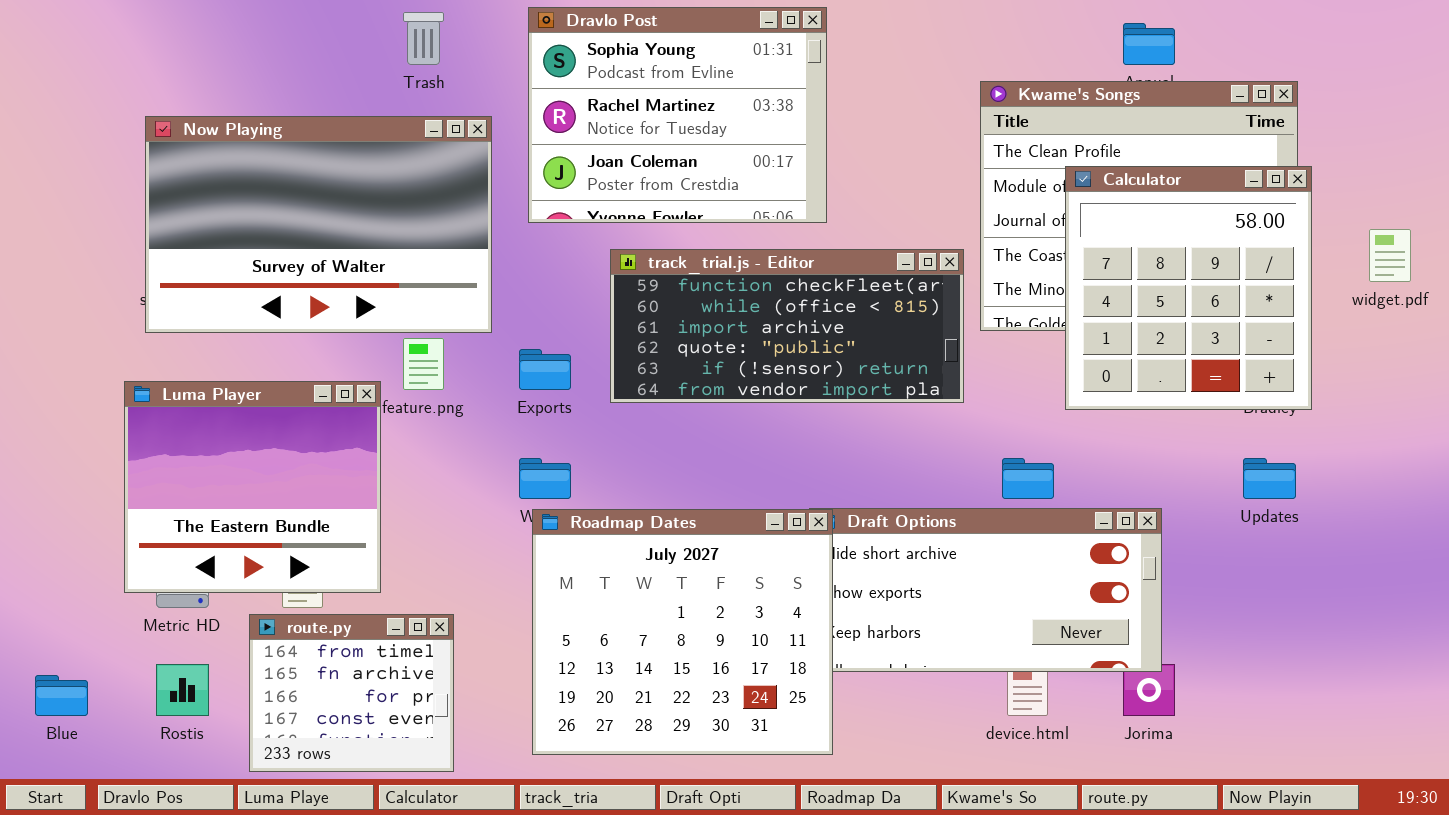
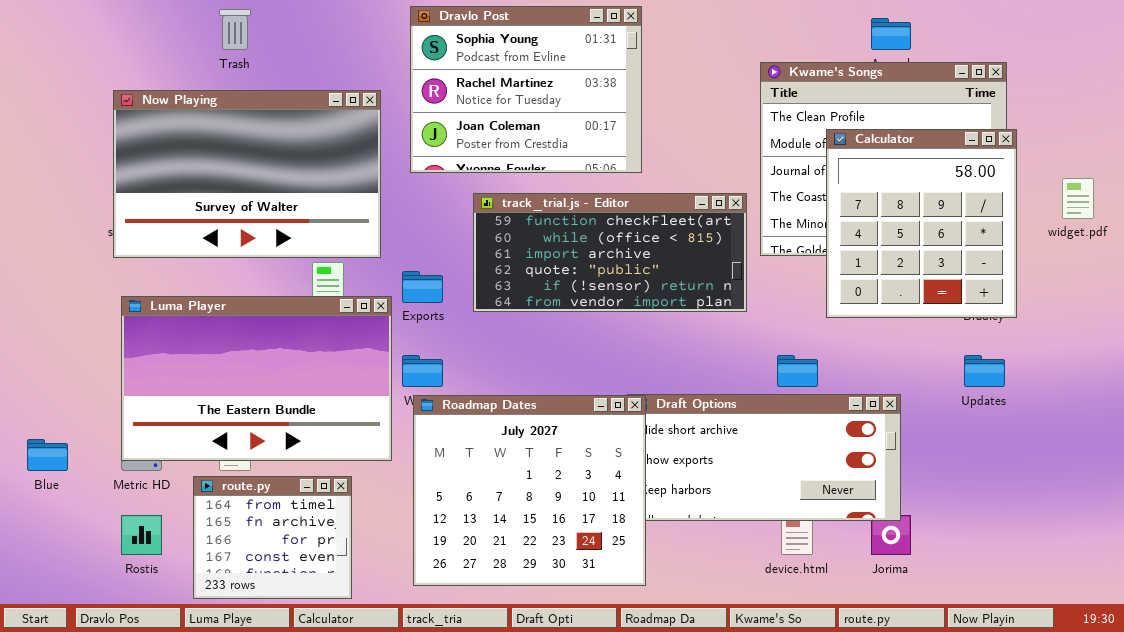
Trash: [403,12,444,65] -> [219,9,251,50], moved
Luma Player: [124,381,381,593] -> [121,296,392,461], moved, resized
Blue: [35,675,88,716] -> [27,439,68,471], moved

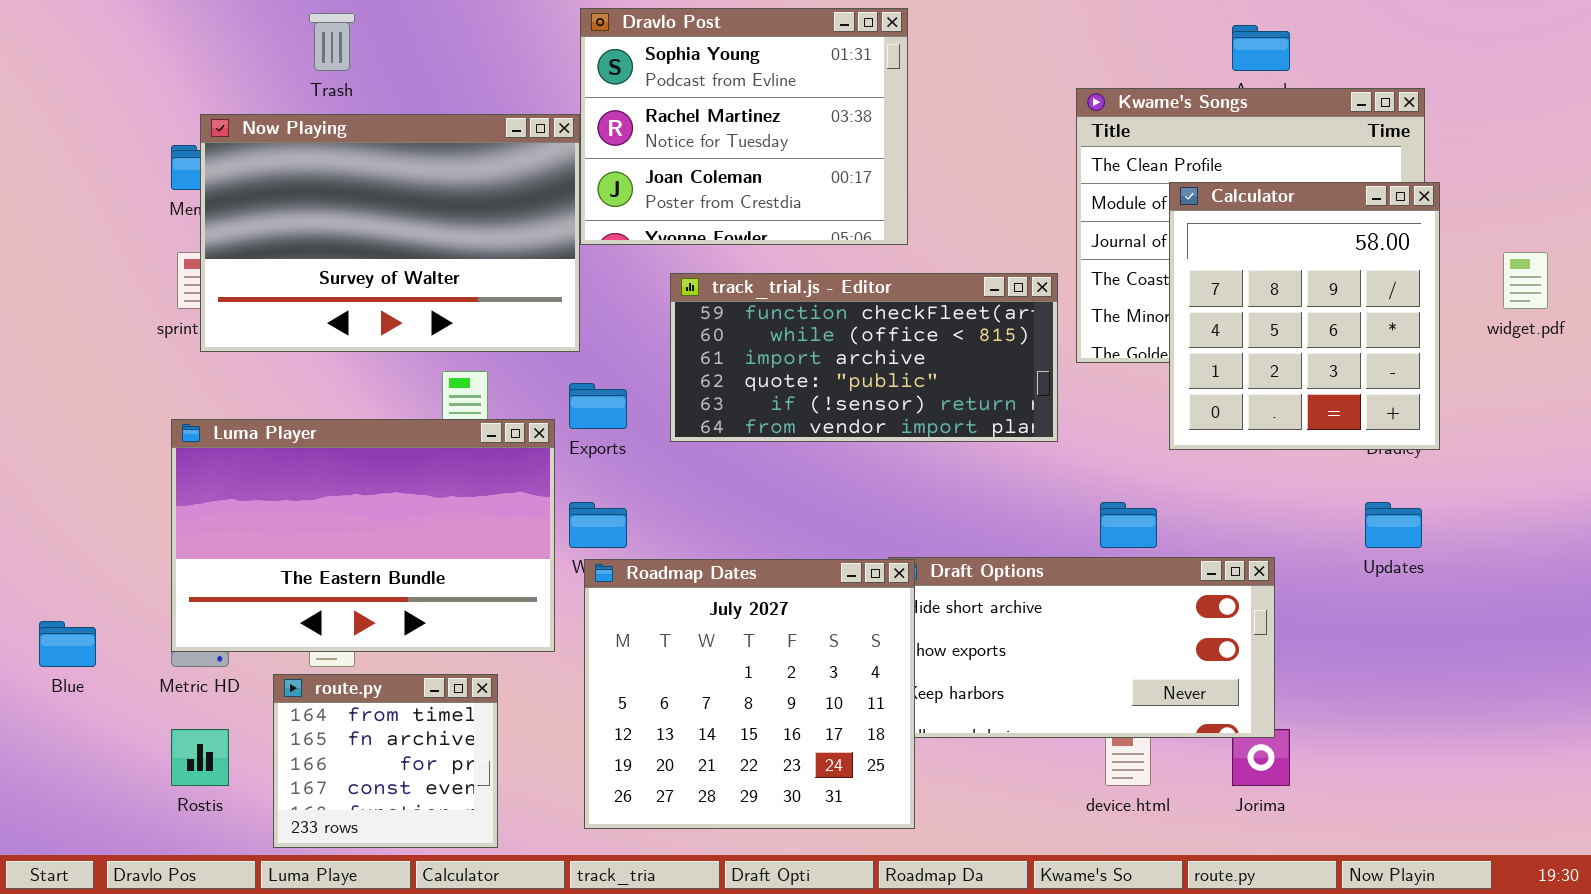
Now Playing: [113,90,381,258] -> [200,114,580,352], moved

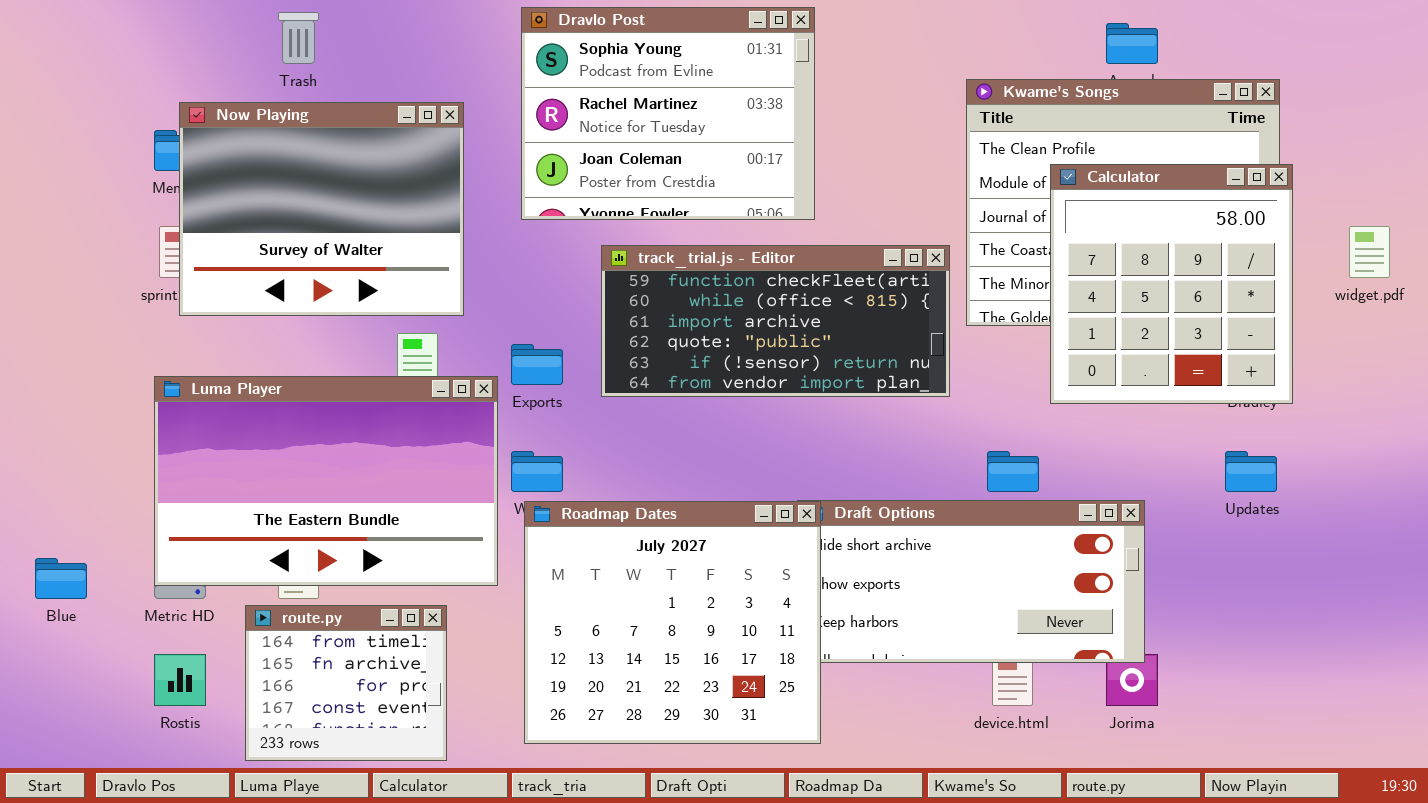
Now Playing: [200,114,580,352] -> [179,102,464,316], resized

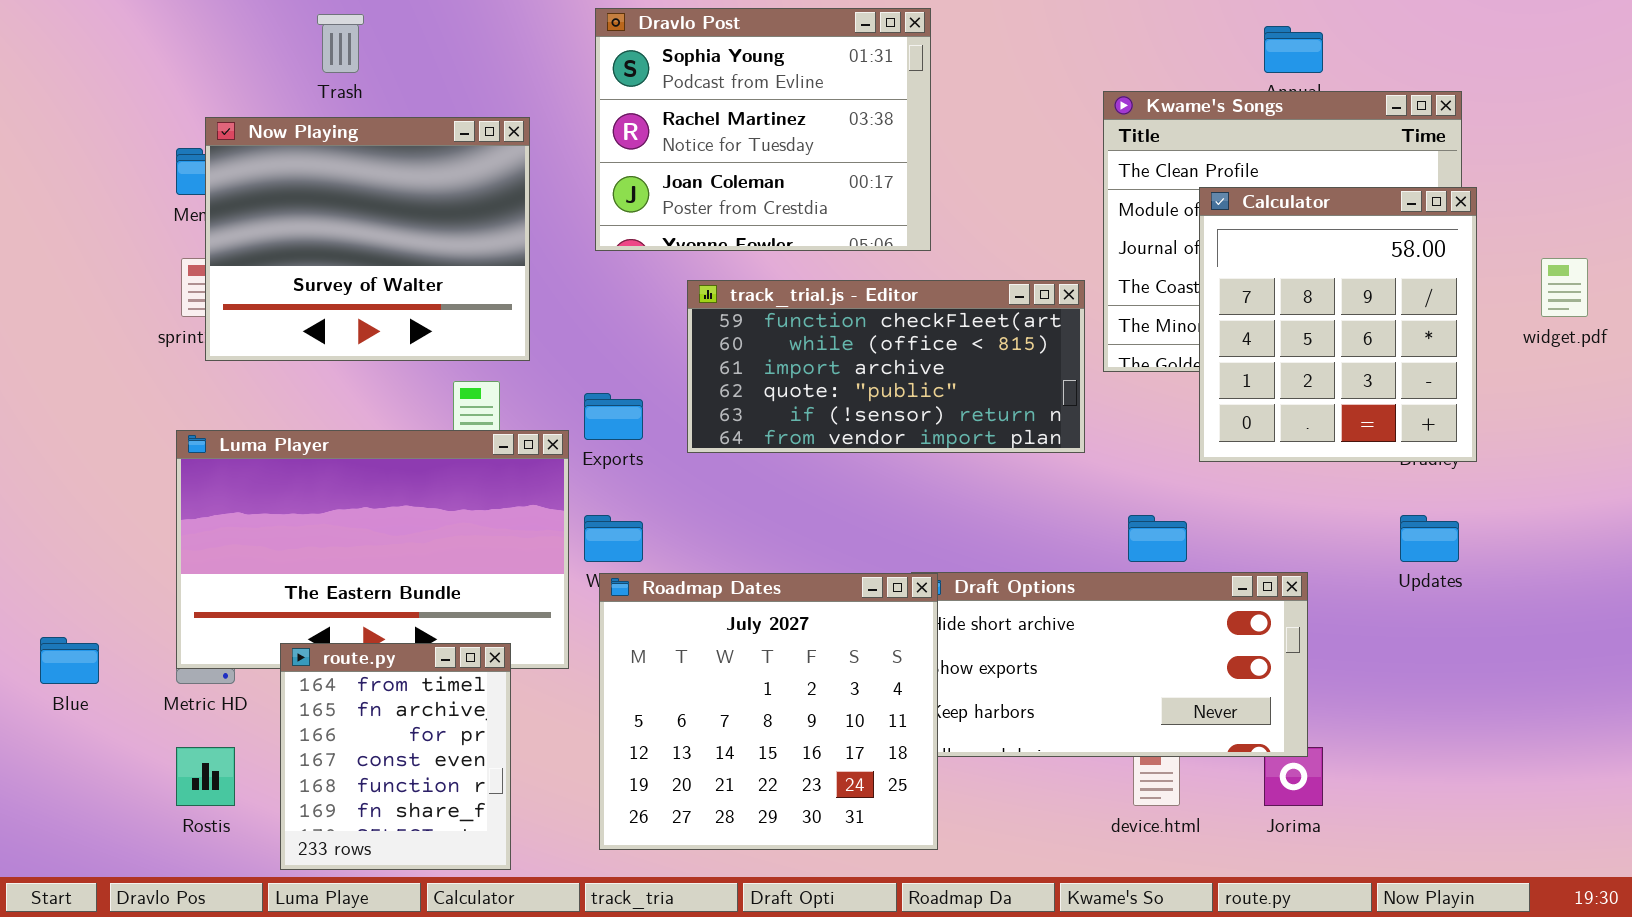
route.py: [245,605,447,761] -> [280,643,511,870], resized

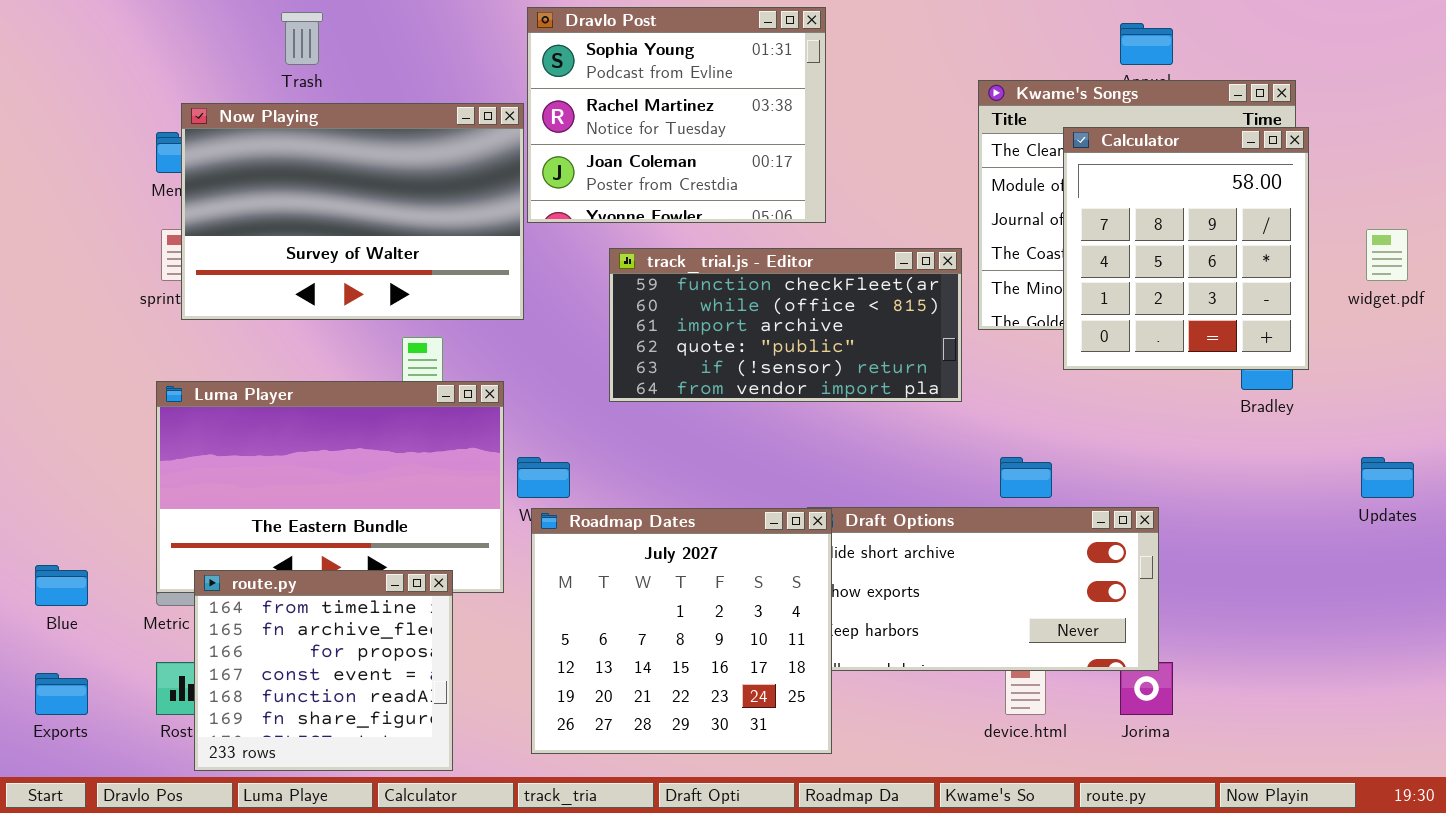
Now Playing: [205,117,530,361] -> [181,103,524,320], resized
Calculator: [1199,187,1477,462] -> [1063,127,1309,370], moved
Exports: [584,393,643,440] -> [35,673,88,715], moved
Updates: [1400,515,1459,562] -> [1361,457,1414,498], moved
route.py: [280,643,511,870] -> [194,570,453,771], resized

